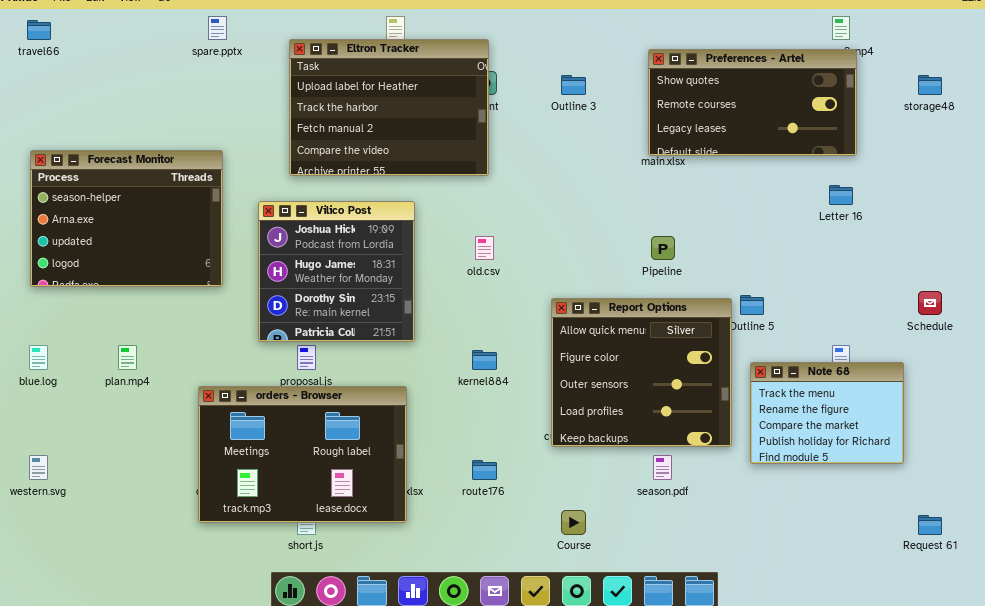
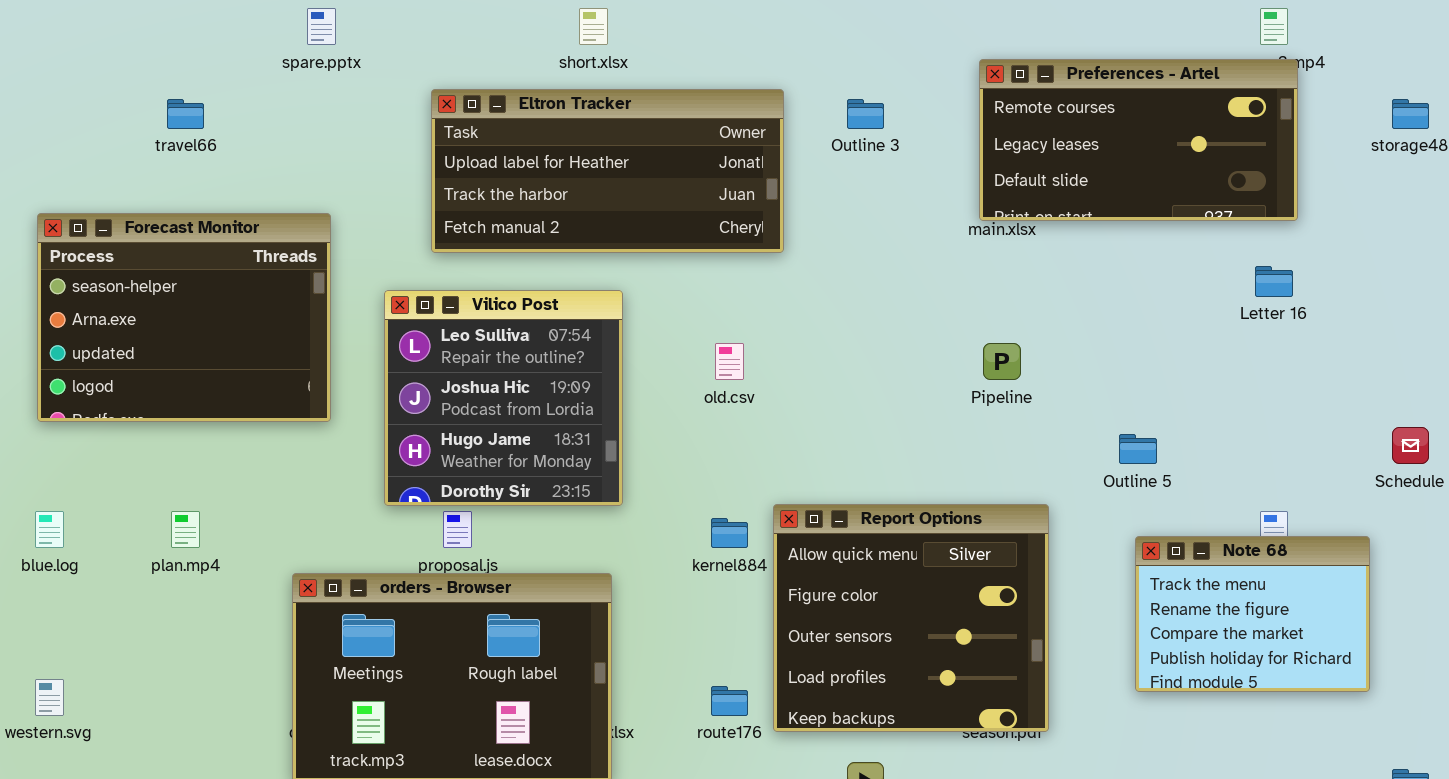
travel66: [27,20,51,40] -> [167,99,204,129], moved
Eltron Tracker: [289,39,489,176] -> [431,89,784,253], resized
Preferences - Artel: [648,49,857,156] -> [979,59,1298,221], scrolled down 1 row
Vilico Post: [258,201,415,342] -> [384,290,623,506], scrolled up 1 row
Report Options: [551,298,732,447] -> [773,504,1049,732], moved

